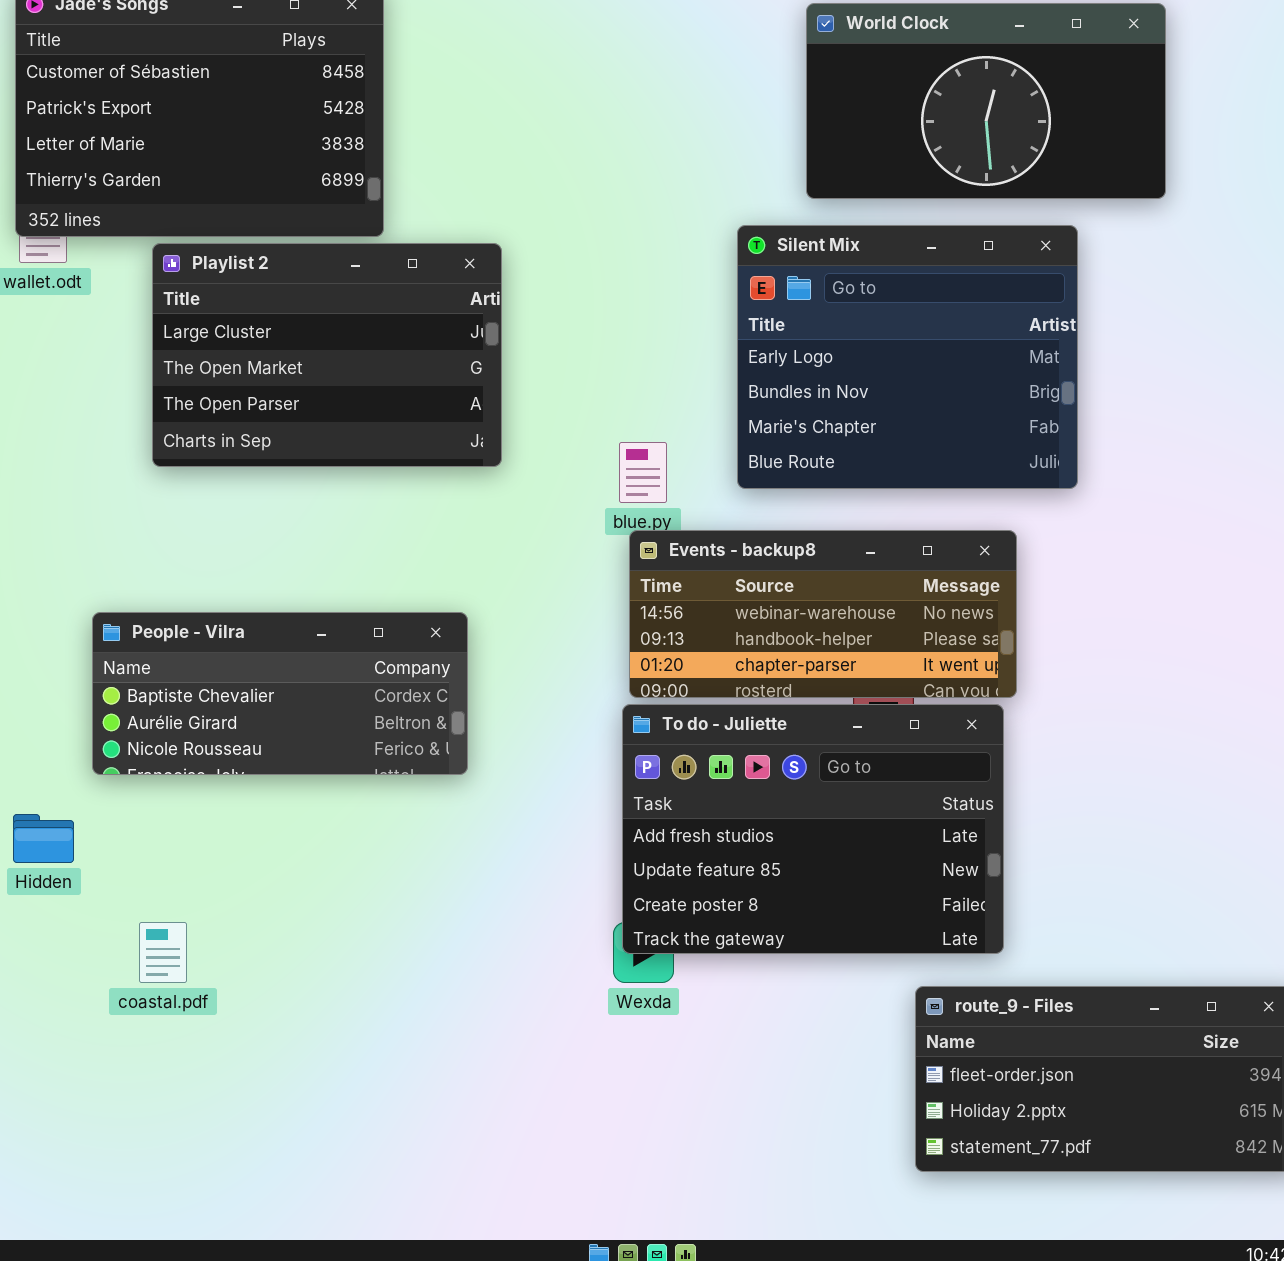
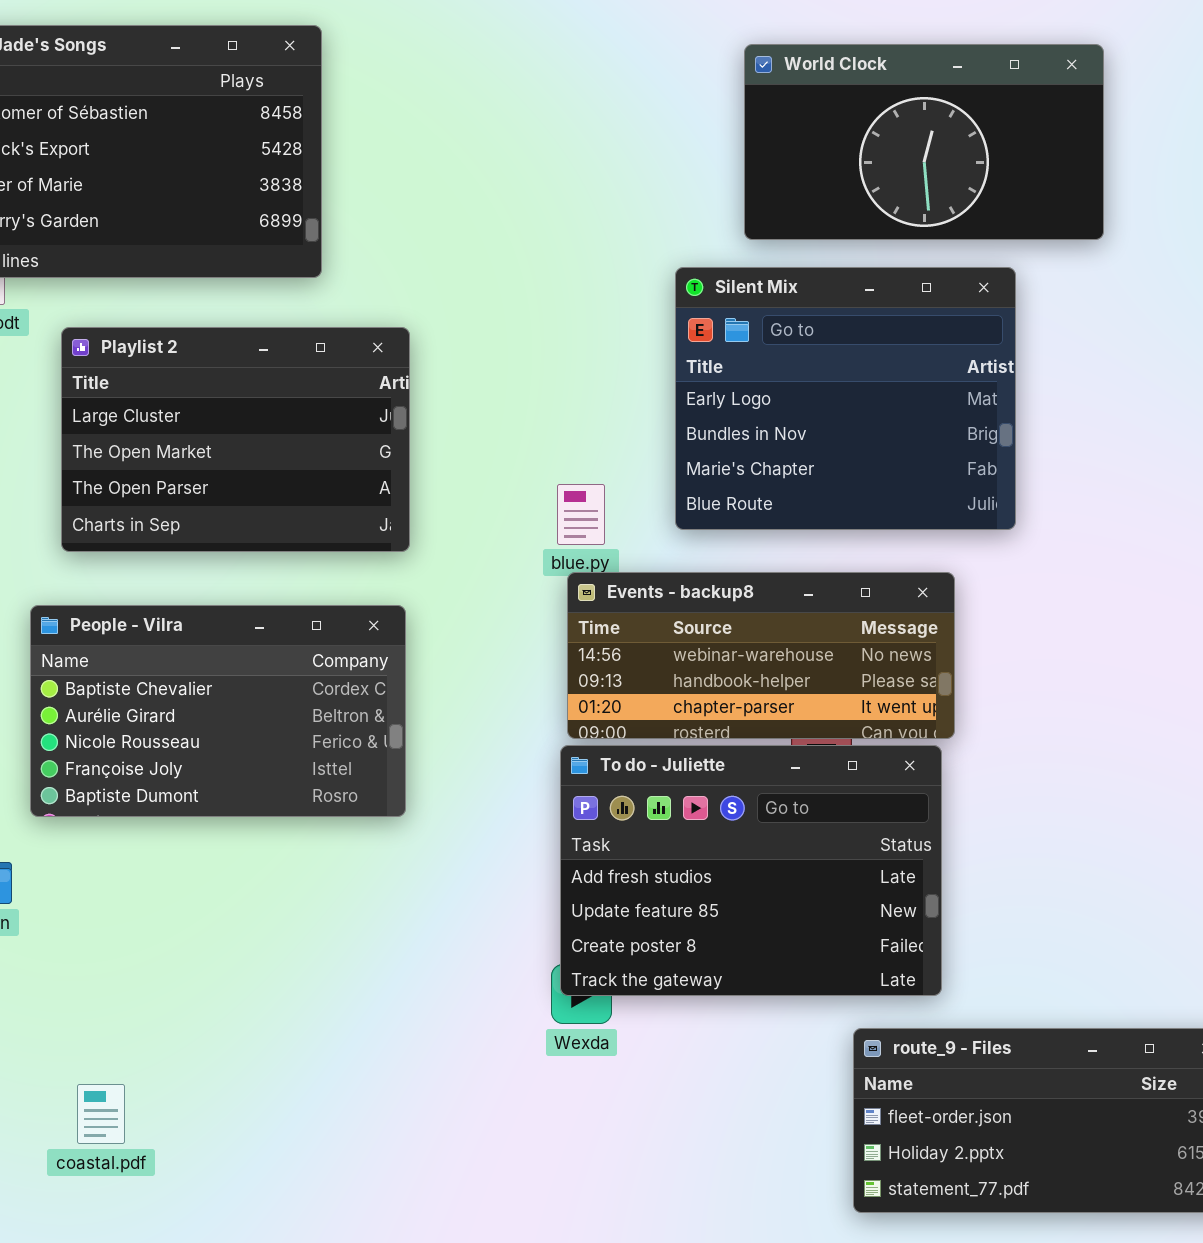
Playlist 2: [152,243,502,467] -> [61,327,410,552], moved
People - Vilra: [92,612,468,775] -> [30,605,406,817], resized
coastal.pdf: [139,922,187,983] -> [77,1084,125,1144], moved

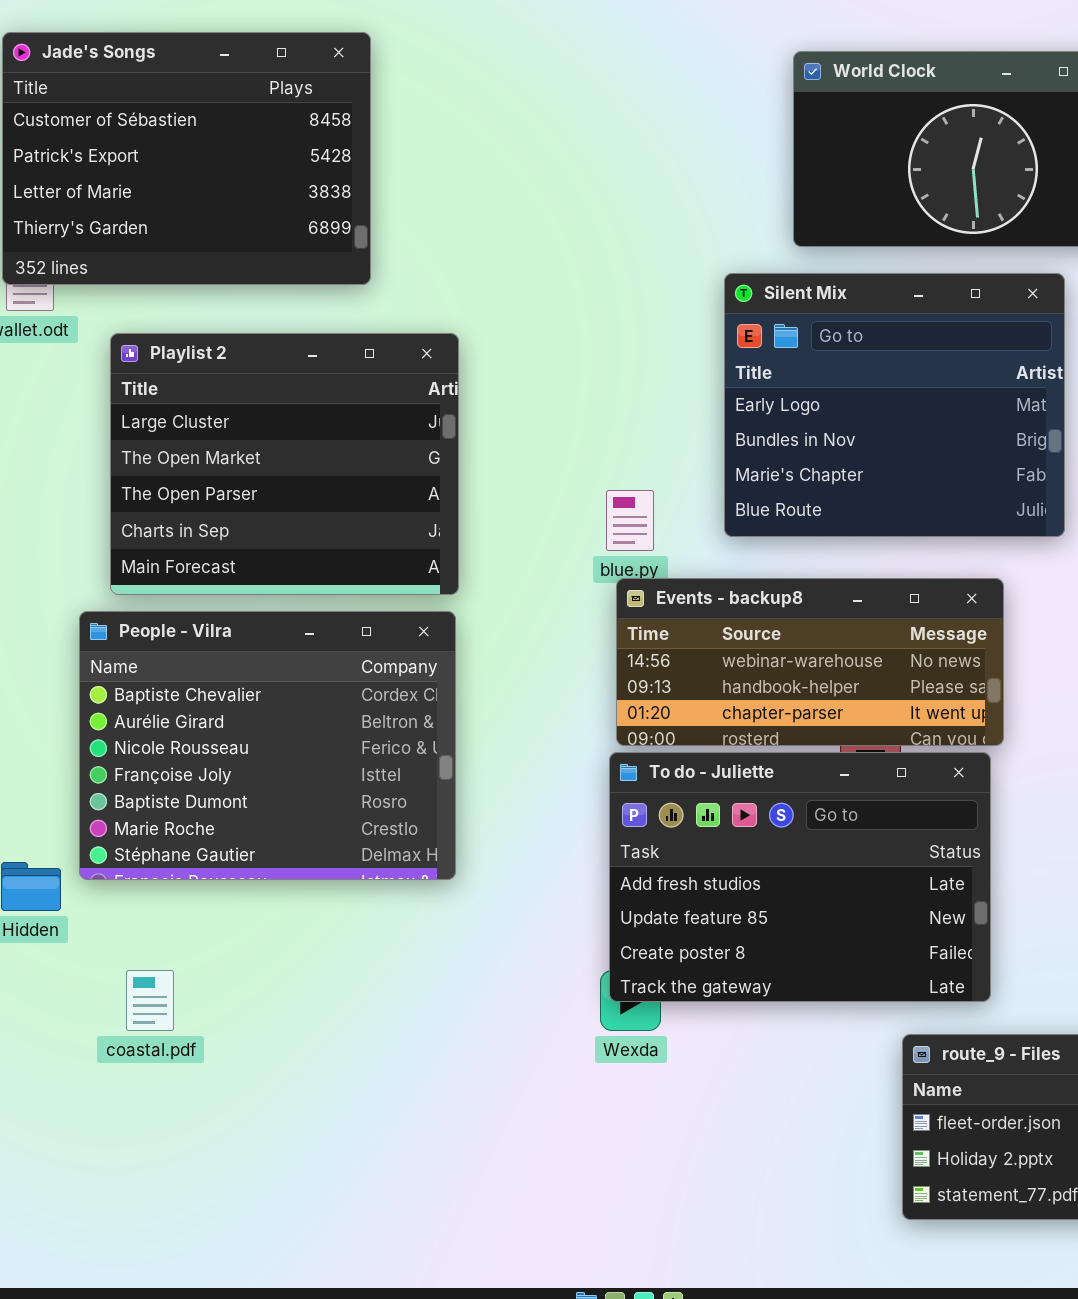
Playlist 2: [61,327,410,552] -> [110,333,459,595], resized
People - Vilra: [30,605,406,817] -> [79,611,456,880], resized
coastal.pdf: [77,1084,125,1144] -> [126,970,174,1031], moved

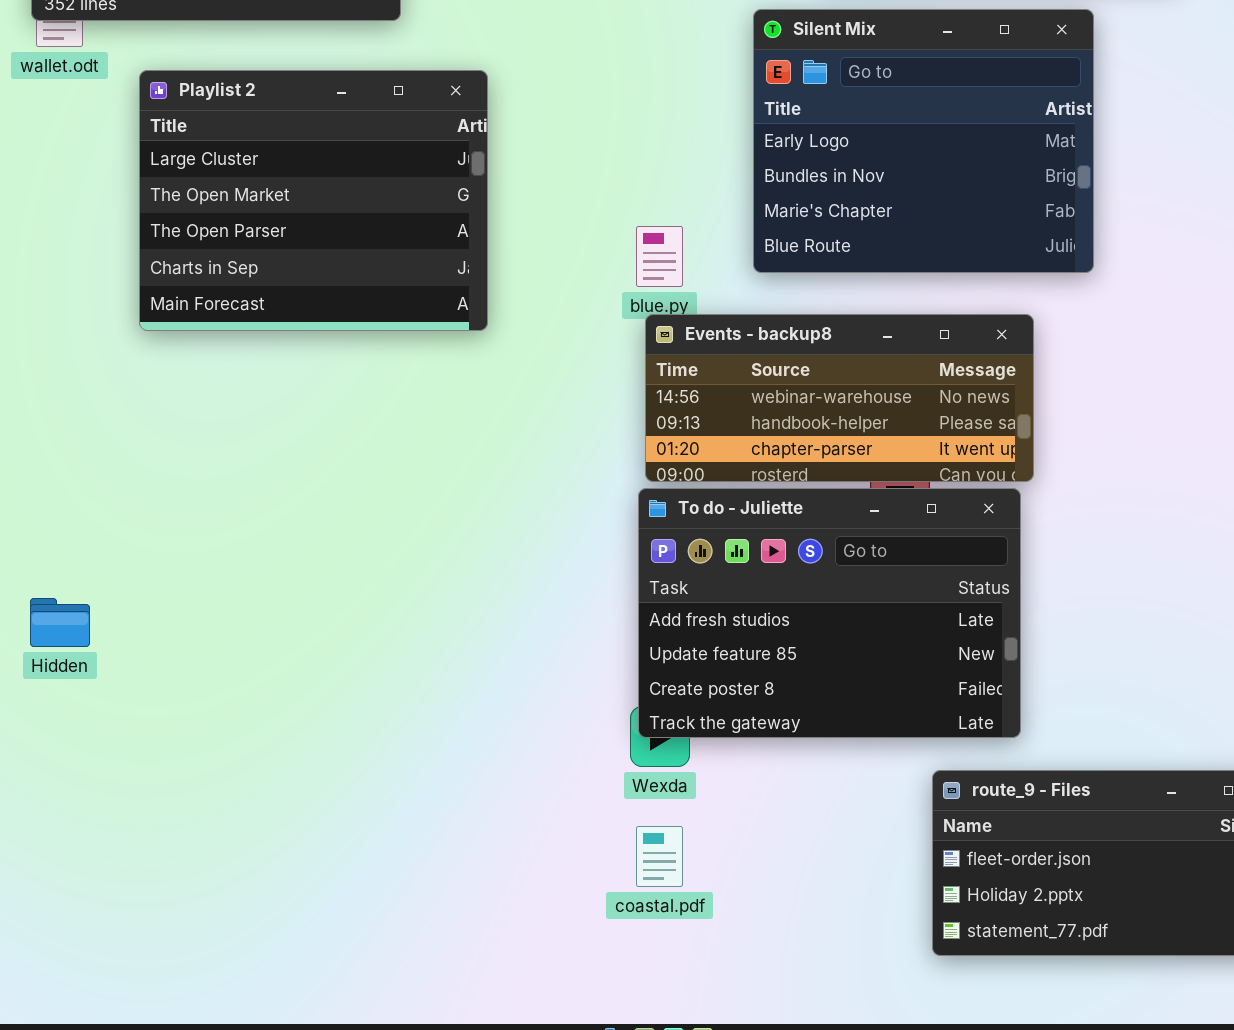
People - Vilra: [79,611,456,880] -> none, closed
coastal.pdf: [126,970,174,1031] -> [636,826,683,887], moved

